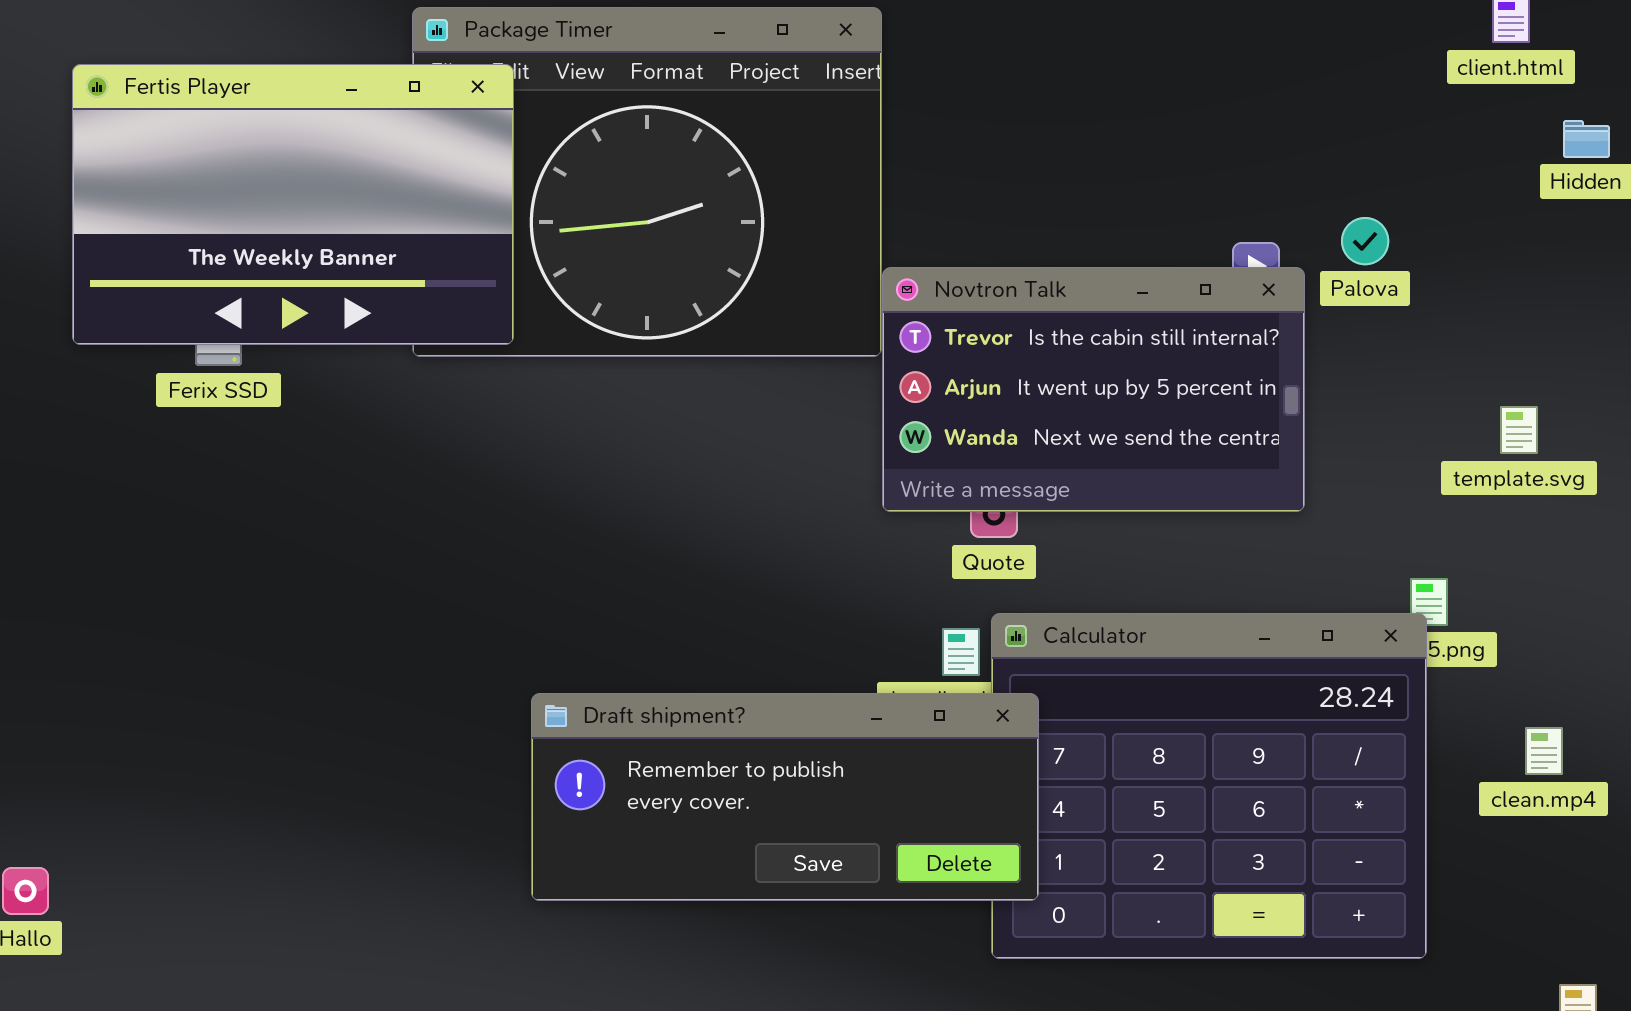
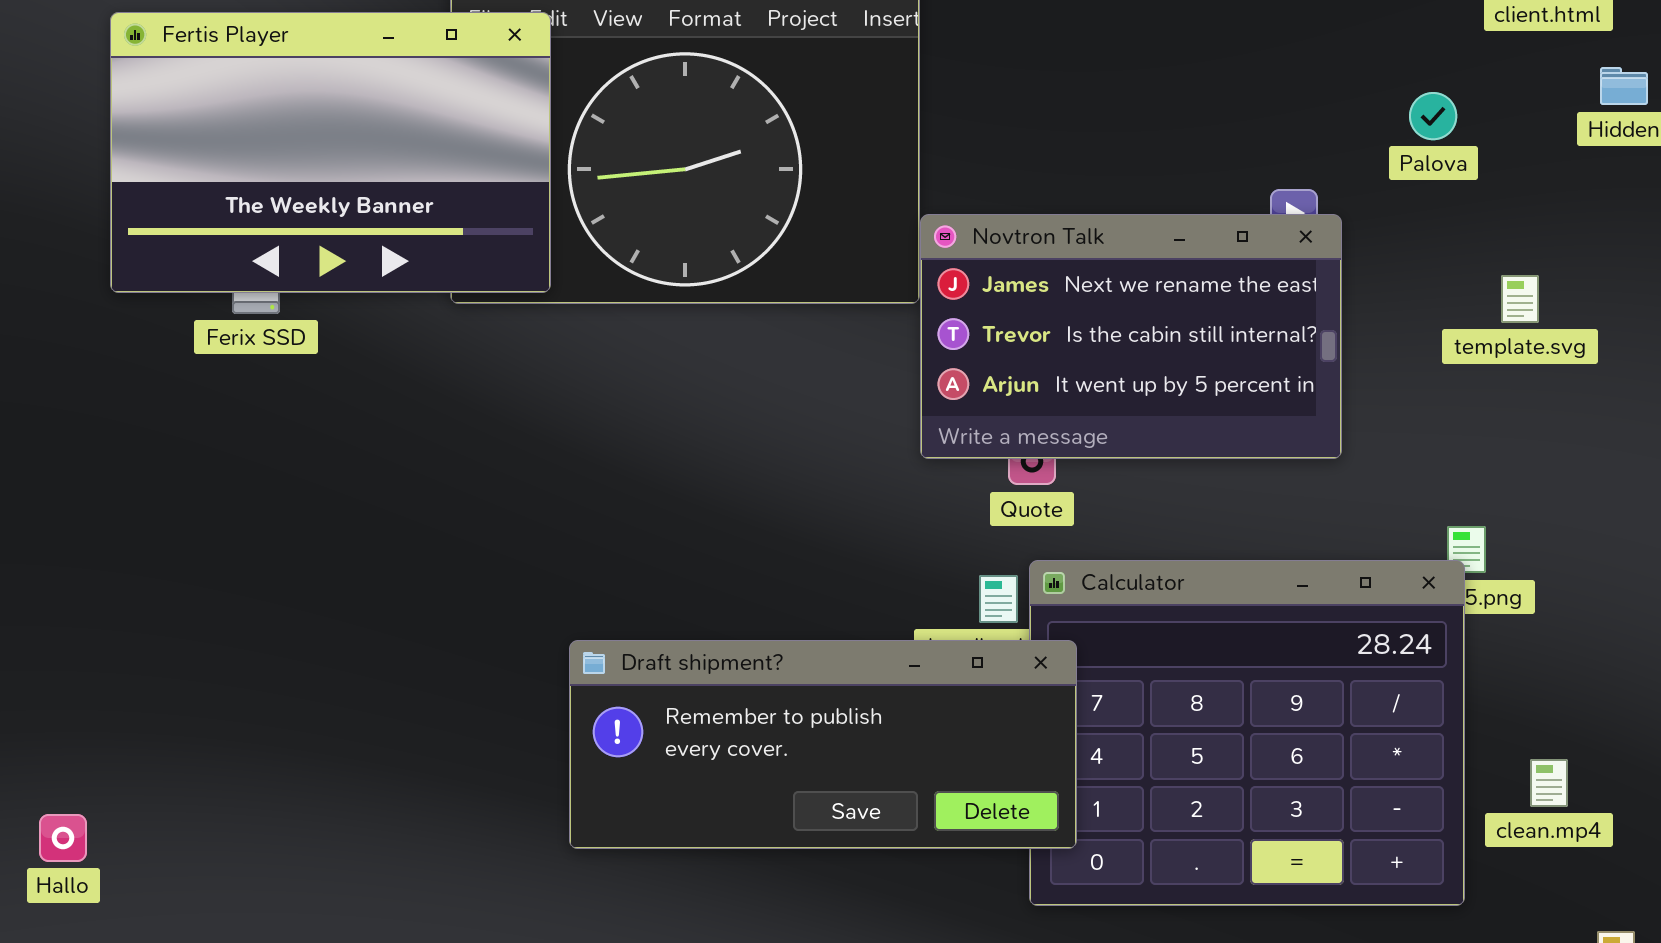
Palova: [1341,217,1389,265] -> [1409,92,1457,140], moved
Novtron Talk: [882,267,1305,512] -> [920,214,1342,459], scrolled up 1 row
template.svg: [1500,406,1538,454] -> [1501,275,1539,323], moved
clean.mp4: [1525,727,1563,775] -> [1530,759,1568,807], moved

